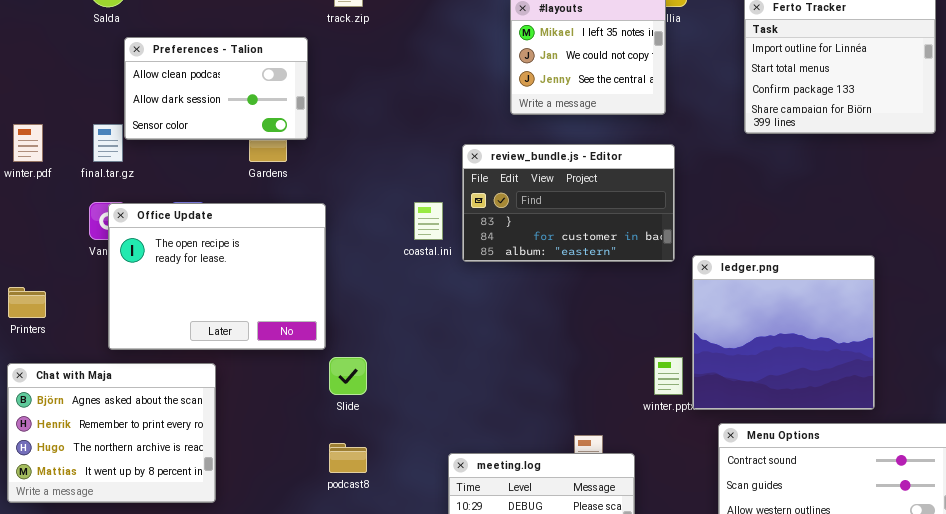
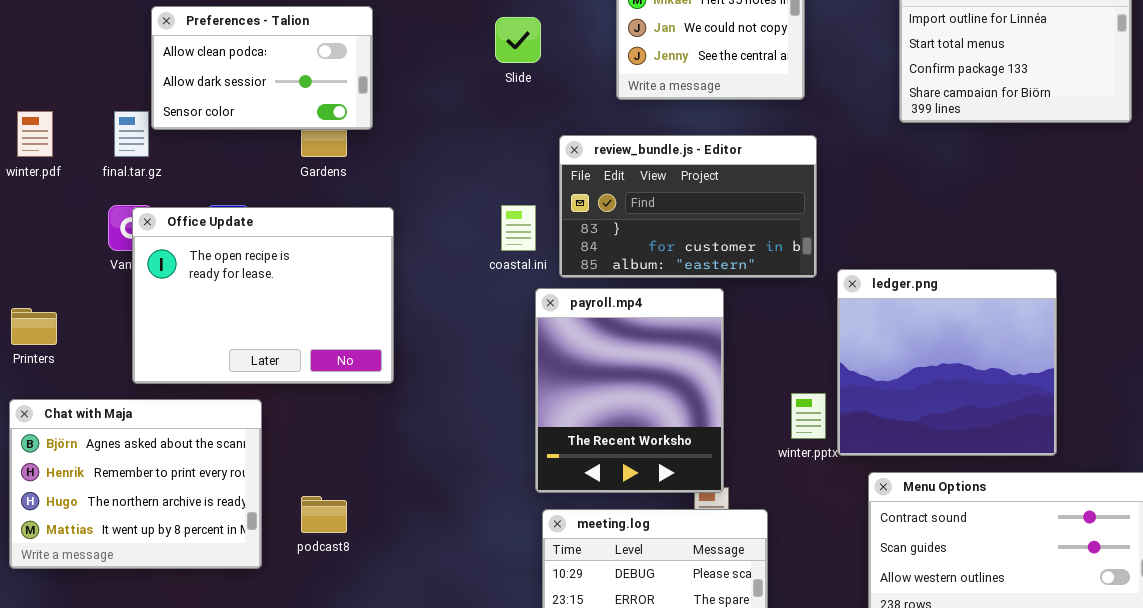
payroll.mp4: none -> [535,288,724,493], opened
Slide: [329,357,367,395] -> [495,17,541,63], moved
podcast8: [329,443,367,473] -> [301,496,347,533], moved

